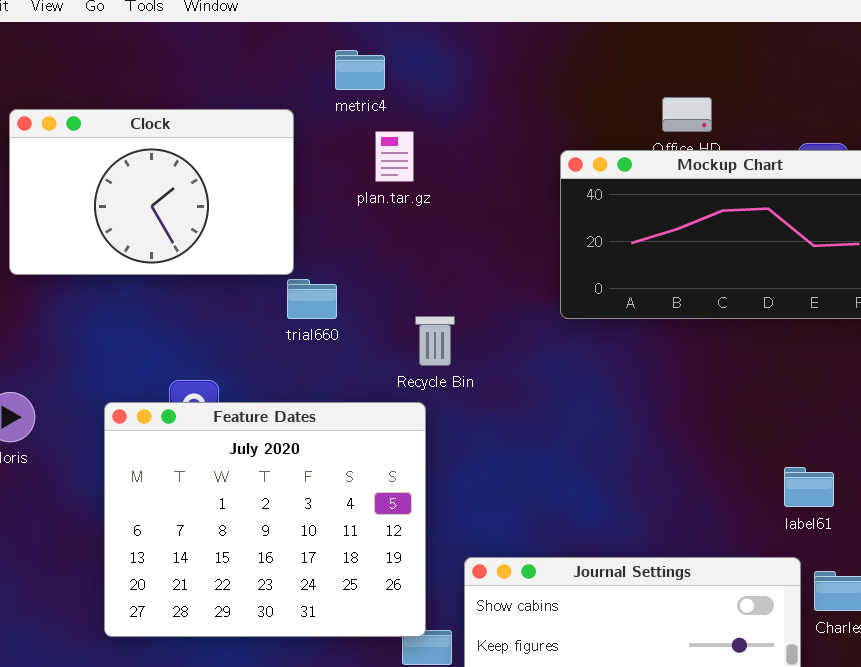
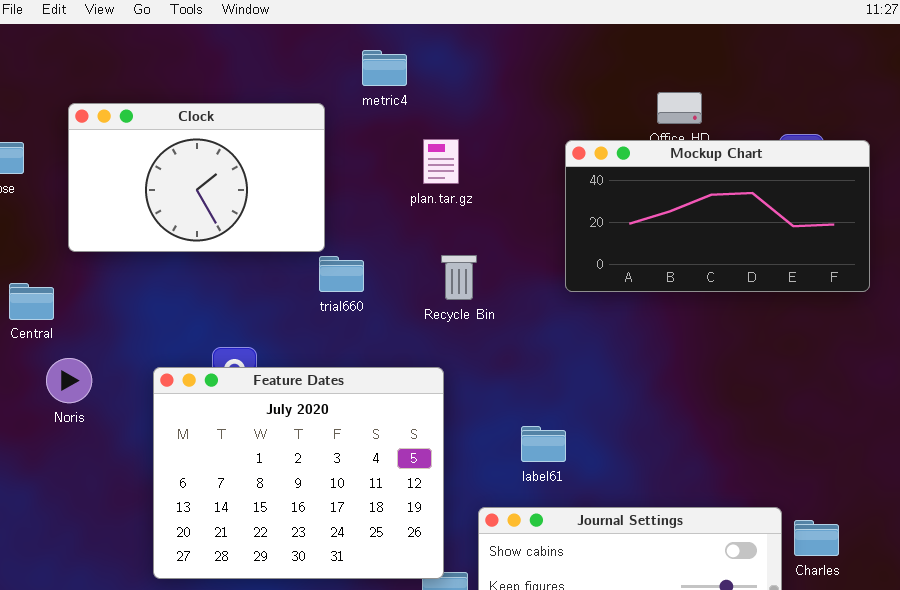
plan.tar.gz: [375,131,414,182] -> [423,139,459,184], moved
Recycle Bin: [415,316,455,366] -> [441,255,477,300], moved
label61: [784,467,834,507] -> [521,426,566,462], moved

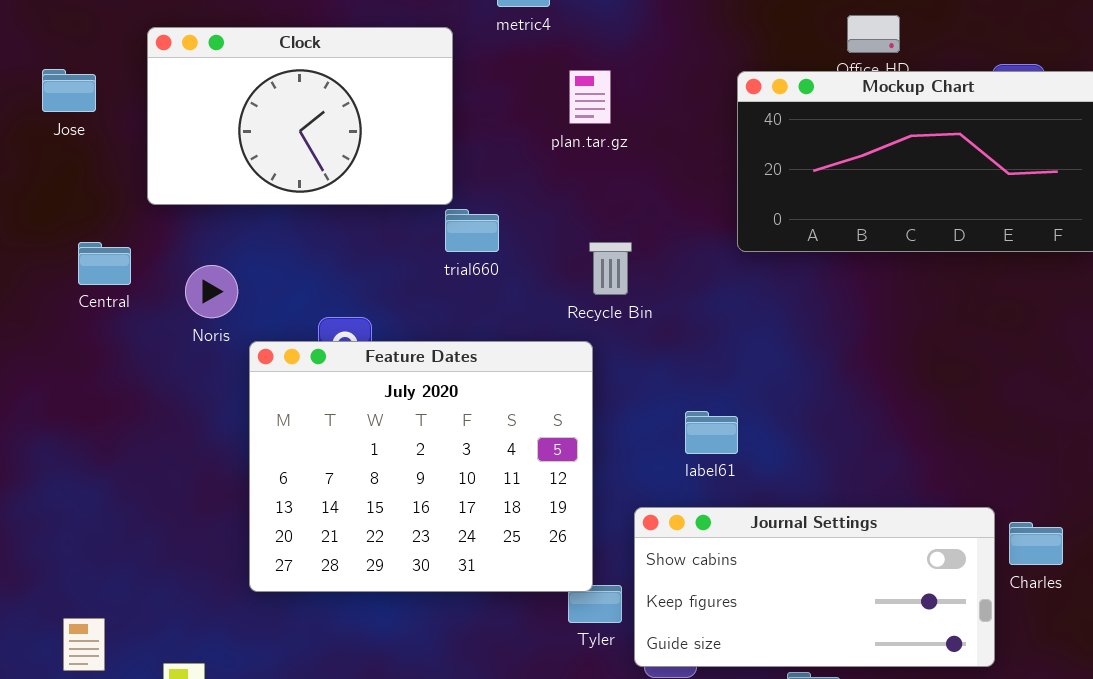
Recycle Bin: [441,255,477,300] -> [589,242,632,295], moved
Noris: [46,358,92,403] -> [185,265,238,318], moved

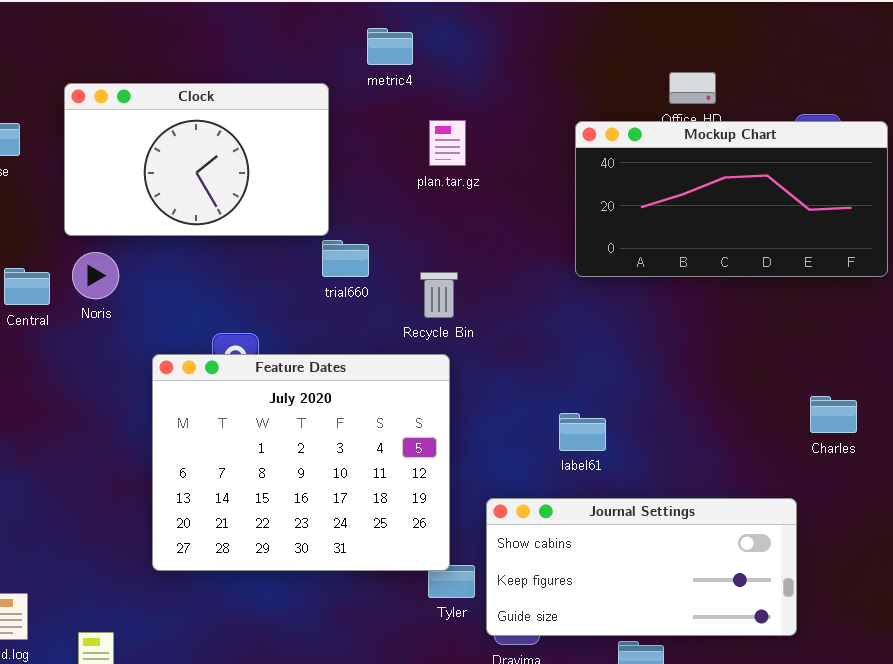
Recycle Bin: [589,242,632,295] -> [420,272,458,318], moved
Noris: [185,265,238,318] -> [72,252,119,299], moved
label61: [685,411,738,454] -> [559,413,606,451], moved
Charles: [1009,522,1063,565] -> [810,396,857,433], moved

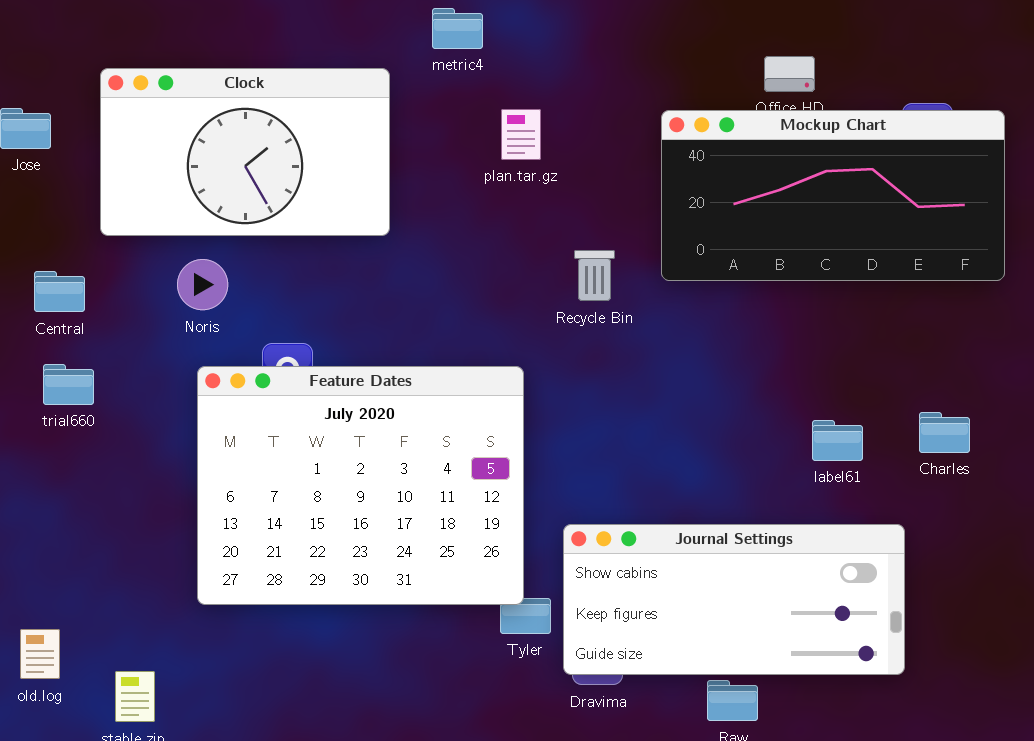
trial660: [322,240,369,277] -> [43,364,94,405], moved
Noris: [72,252,119,299] -> [177,259,228,310], moved
Recycle Bin: [420,272,458,318] -> [574,250,615,301], moved
label61: [559,413,606,451] -> [812,420,863,461], moved

